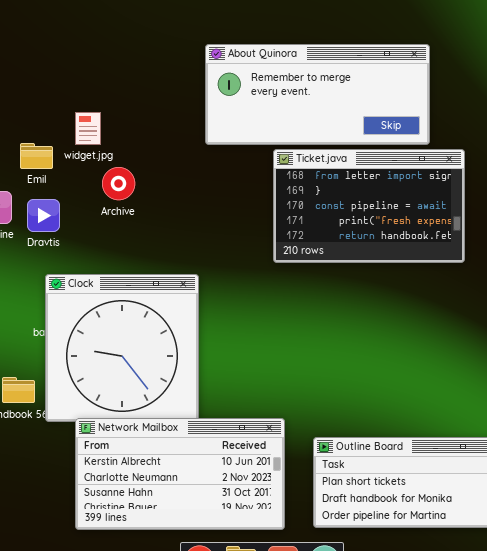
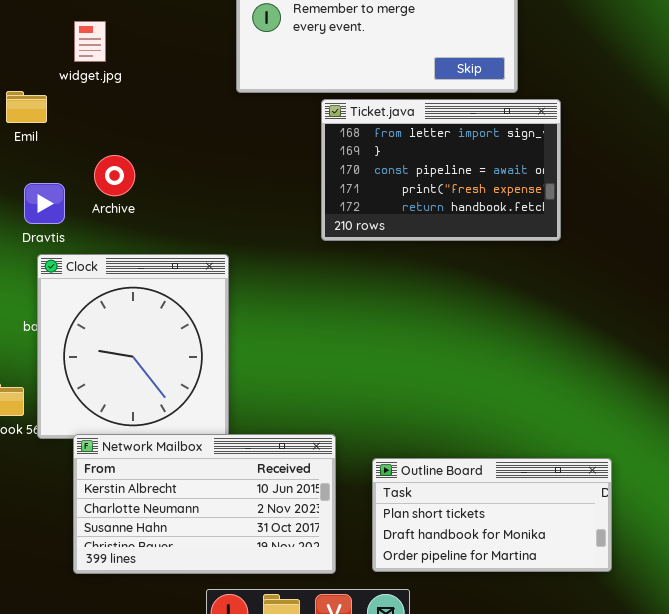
widget.jpg: [75,112,101,145] -> [74,21,106,62], moved
Archive: [102,167,135,200] -> [94,155,135,196], moved
Dravtis: [27,199,60,232] -> [24,183,65,224], moved

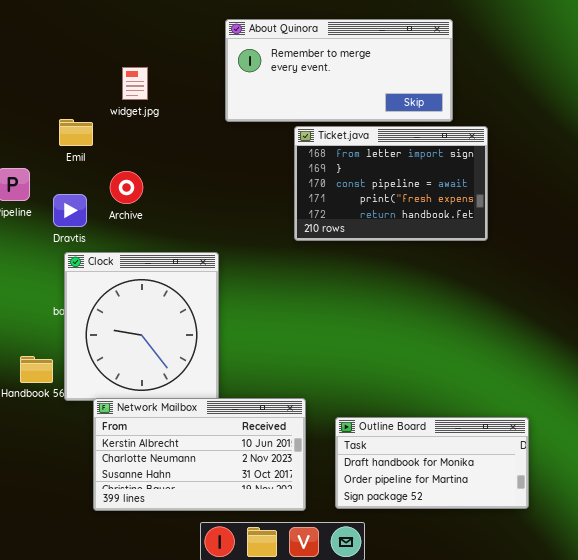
widget.jpg: [74,21,106,62] -> [122,67,148,100], moved
Emil: [6,91,47,123] -> [59,119,93,146], moved
Outline Board: [372,458,612,572] -> [335,417,529,509], scrolled down 1 row

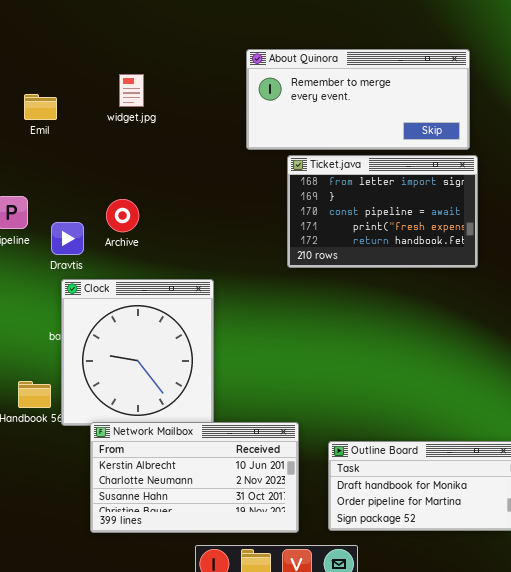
About Quinora: [225,19,453,122] -> [246,49,470,150], moved
widget.jpg: [122,67,148,100] -> [119,74,144,107], moved
Emil: [59,119,93,146] -> [24,94,57,120], moved

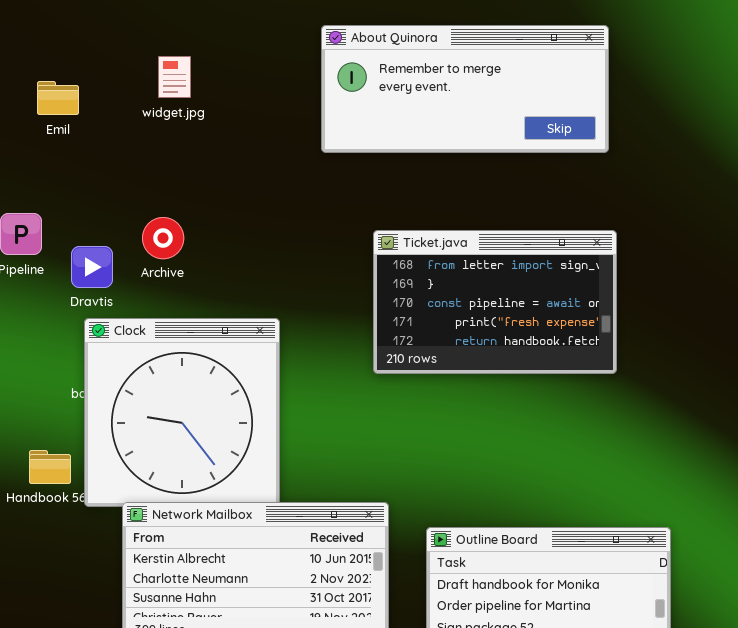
Ticket.java: [287,155,478,268] -> [373,230,617,374], moved

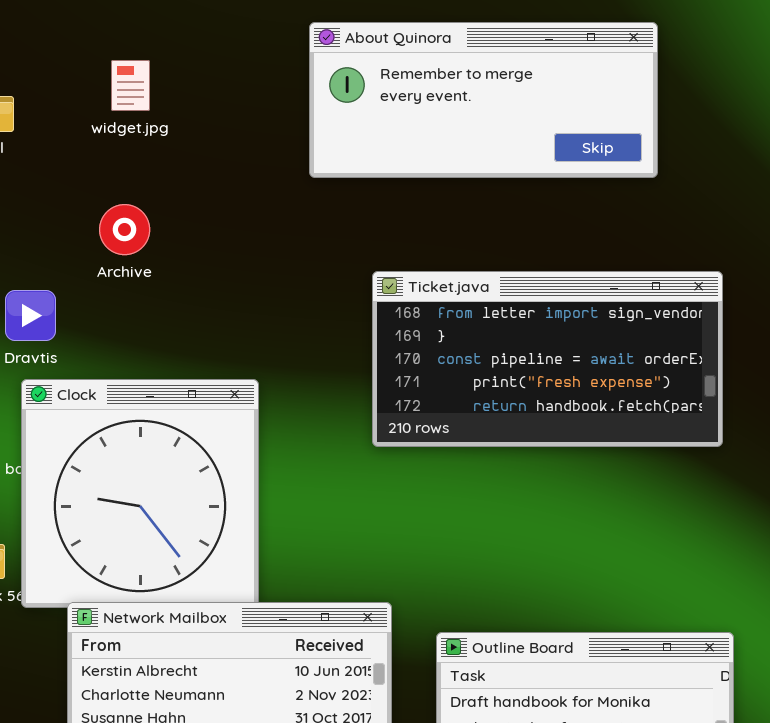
Archive: [142,217,184,259] -> [99,204,150,255], moved
Ticket.java: [373,230,617,374] -> [372,271,723,447], resized

